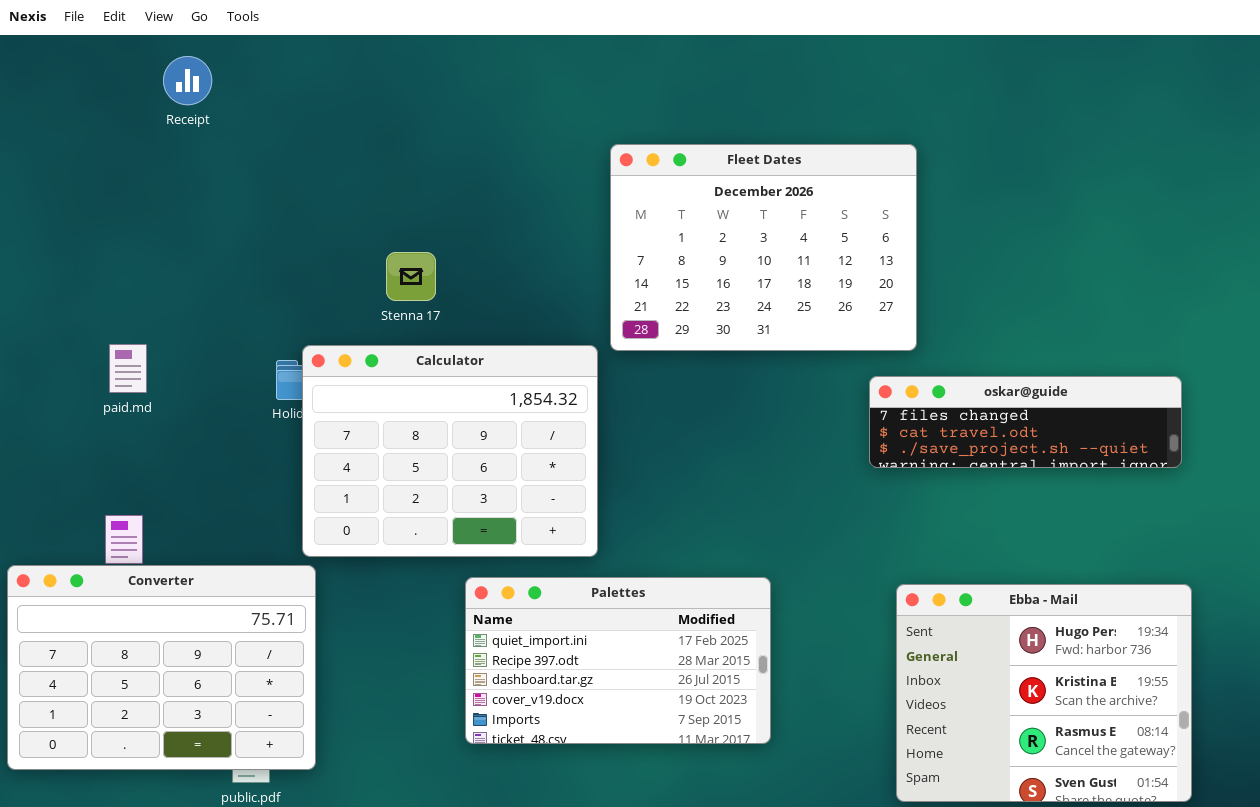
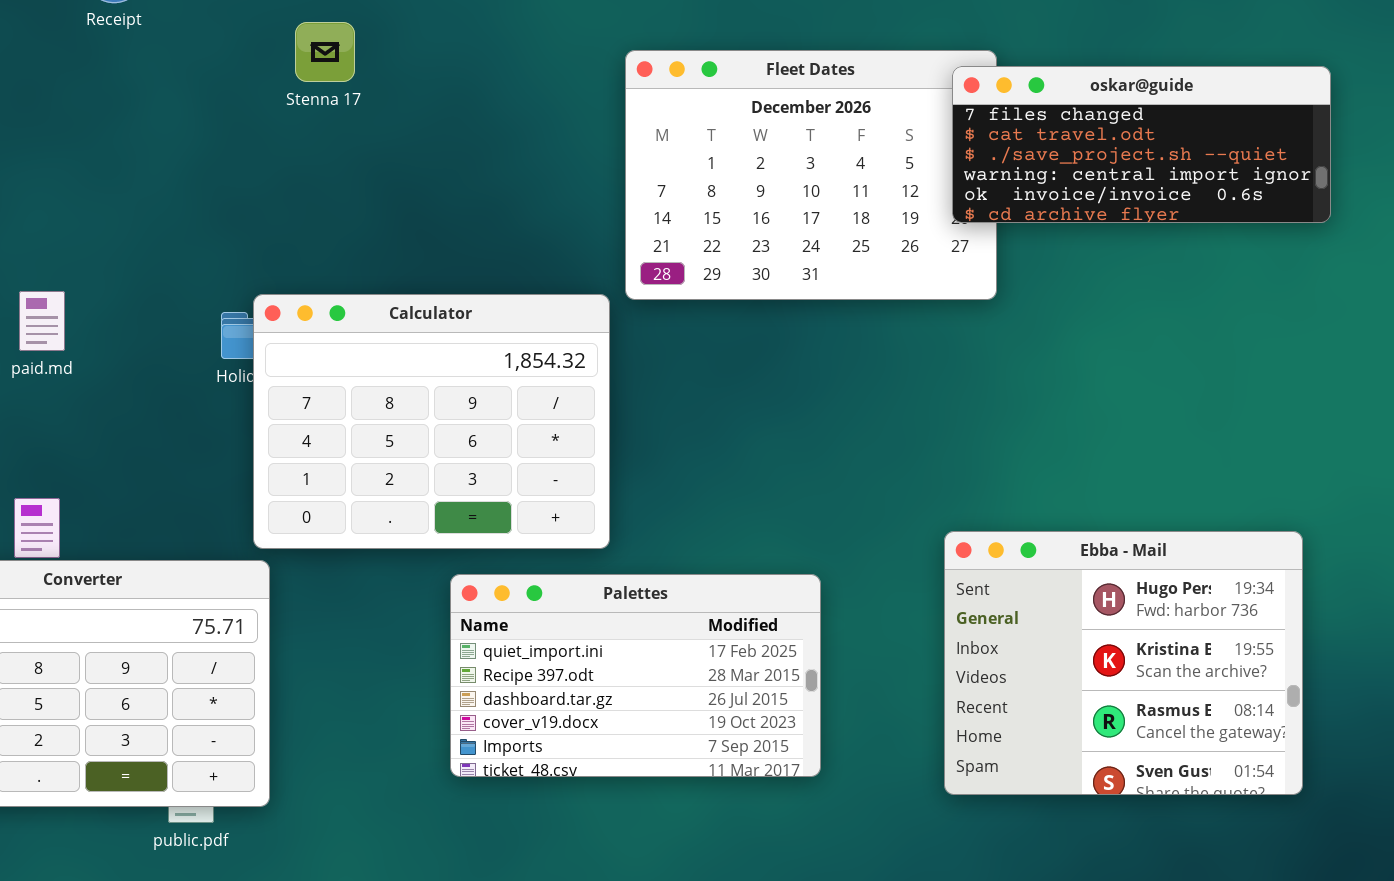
Stenna 17: [386,252,436,301] -> [295,22,355,82], moved
oskar@guide: [869,376,1182,468] -> [952,66,1331,223], moved, resized
Ebba - Mail: [896,584,1192,802] -> [944,531,1303,795], moved

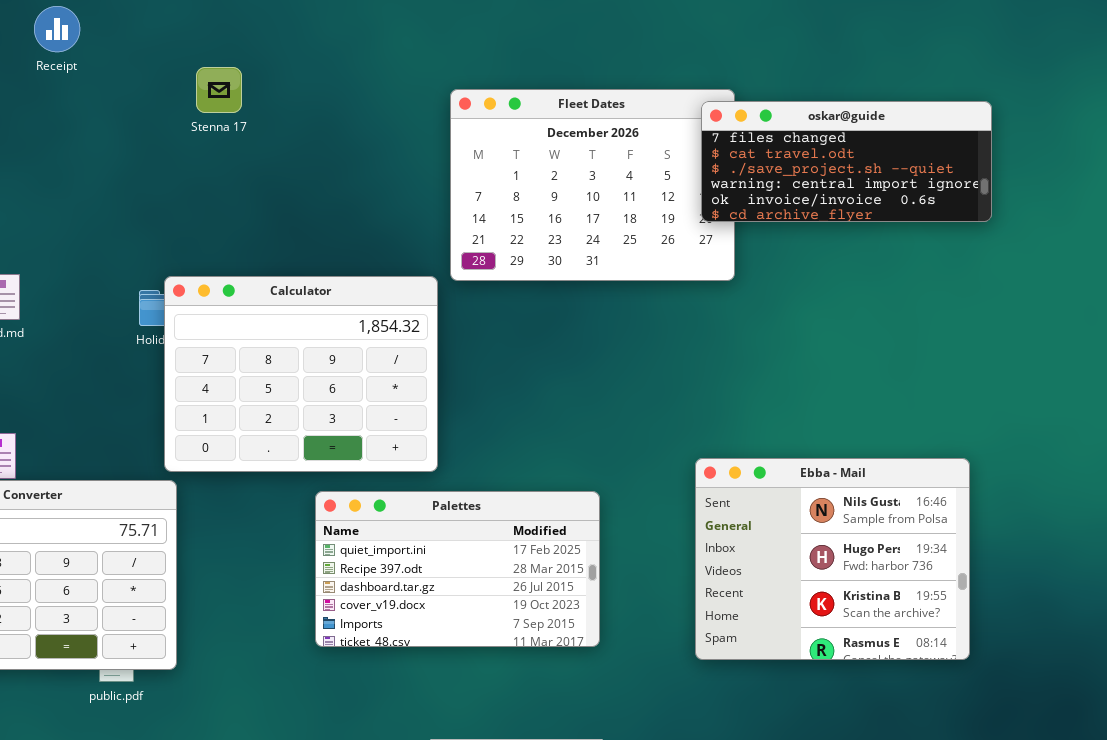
Ebba - Mail: [944,531,1303,795] -> [695,458,970,660], scrolled up 1 row

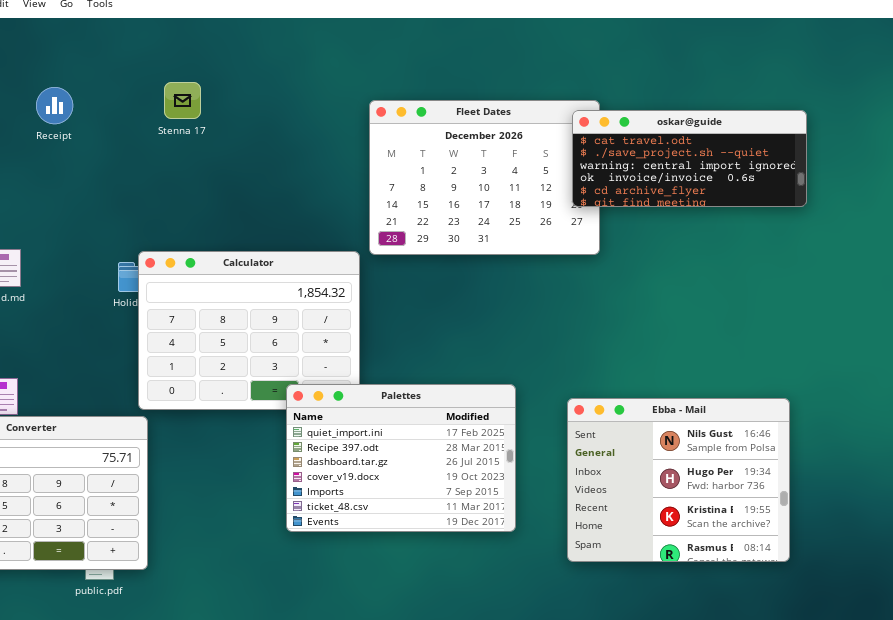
Receipt: [34,6,80,52] -> [36,87,73,124], moved
oskar@guide: [701,101,992,222] -> [572,110,807,207], scrolled down 1 row
Palettes: [315,491,600,647] -> [286,384,516,532], moved, resized

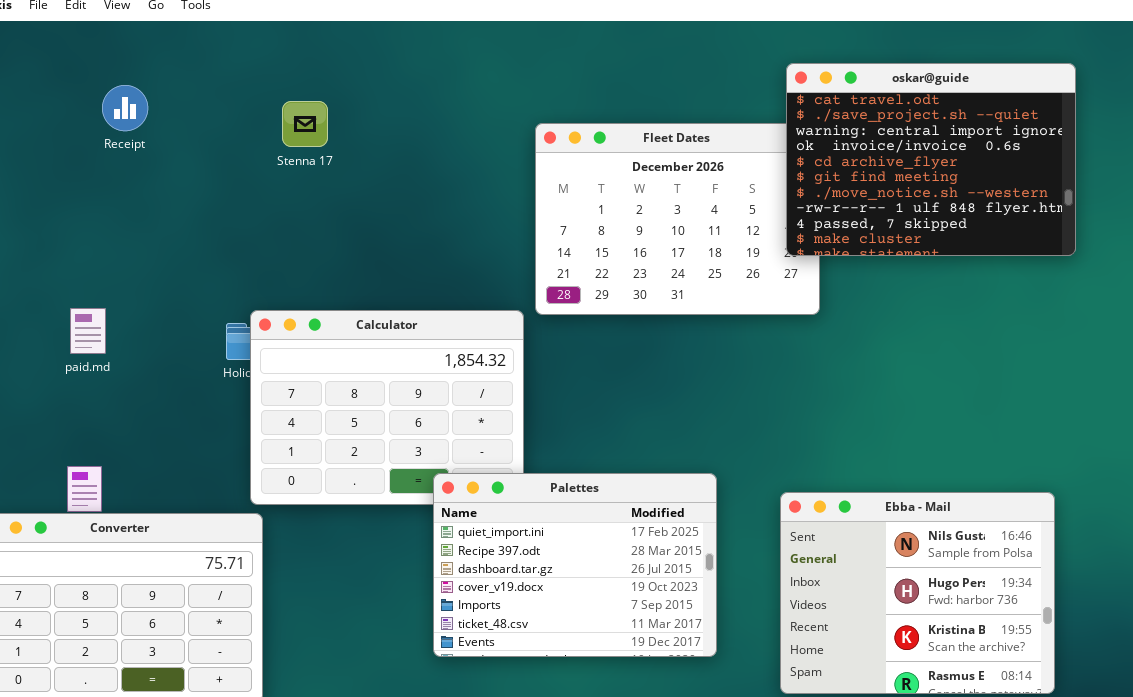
Receipt: [36,87,73,124] -> [102,85,148,131], moved
oskar@guide: [572,110,807,207] -> [786,63,1076,256], resized

